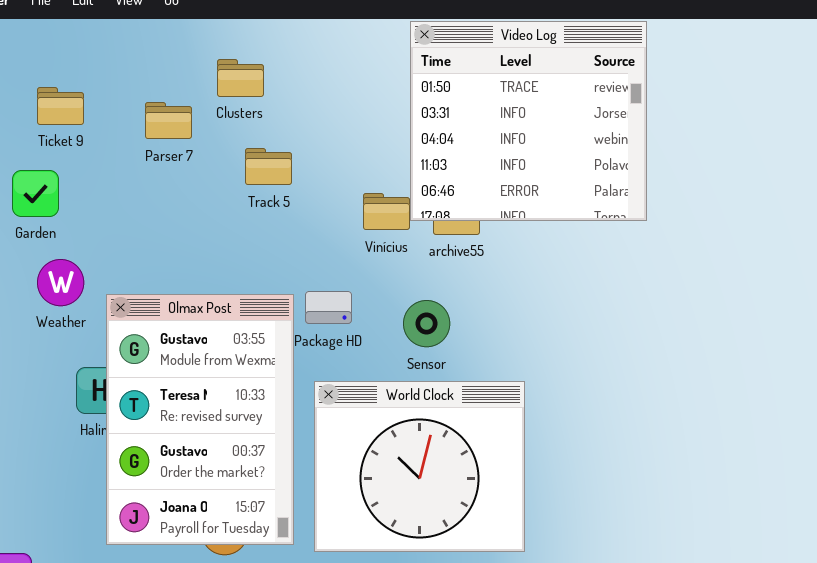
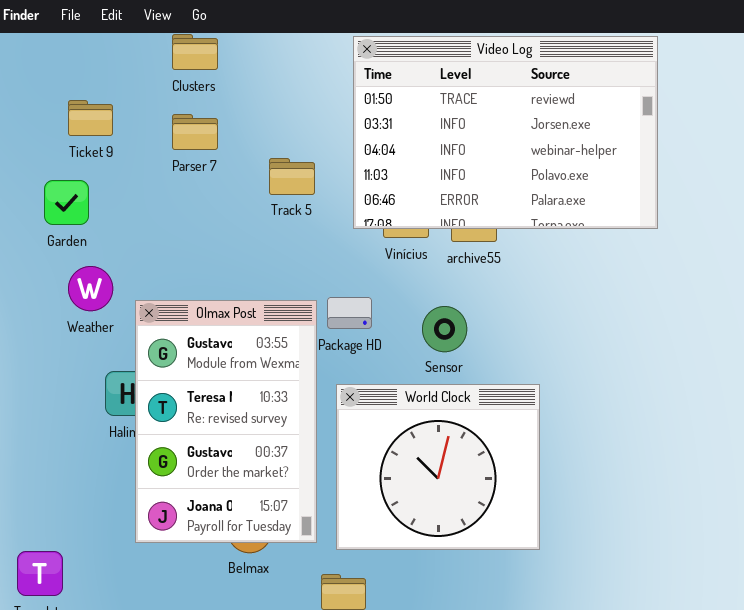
Video Log: [410,21,647,221] -> [353,36,658,229], resized
Clusters: [217,59,264,97] -> [172,34,218,70], moved

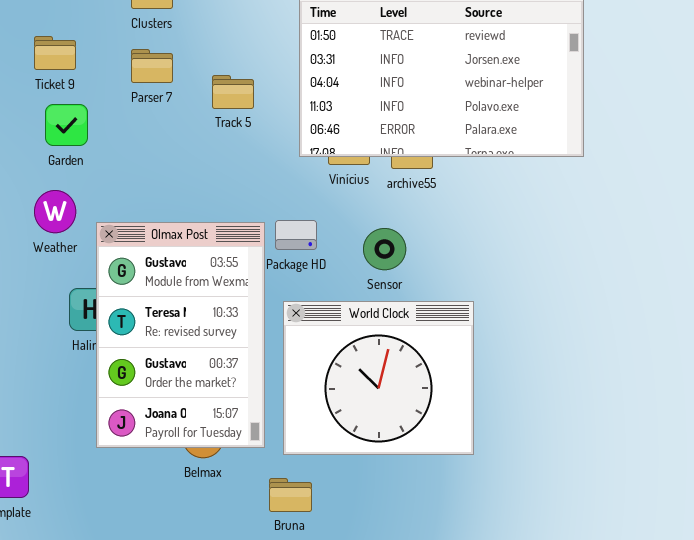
Track 5: [269,158,315,195] -> [212,75,254,109], moved
Garden: [44,180,89,225] -> [45,104,88,146], moved

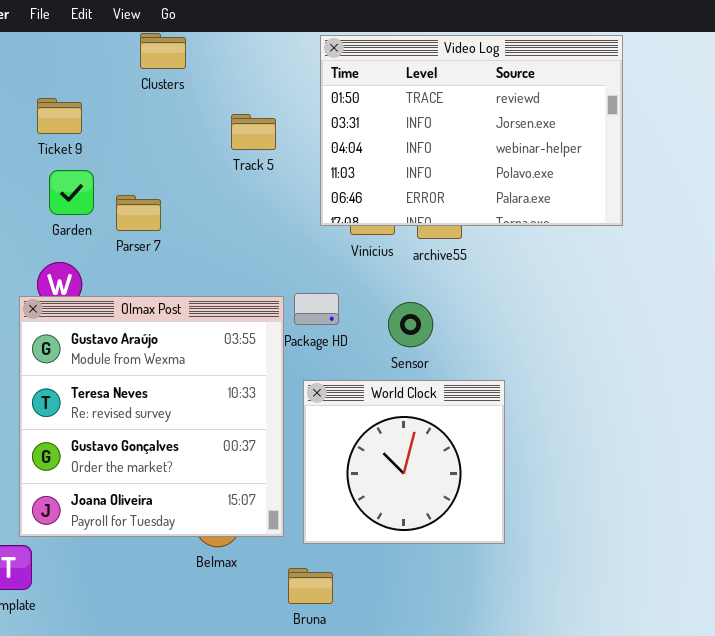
Parser 7: [131,49,173,83] -> [116,195,161,231], moved
Track 5: [212,75,254,109] -> [231,114,276,150], moved
Olmax Post: [96,222,265,448] -> [19,296,284,537], resized

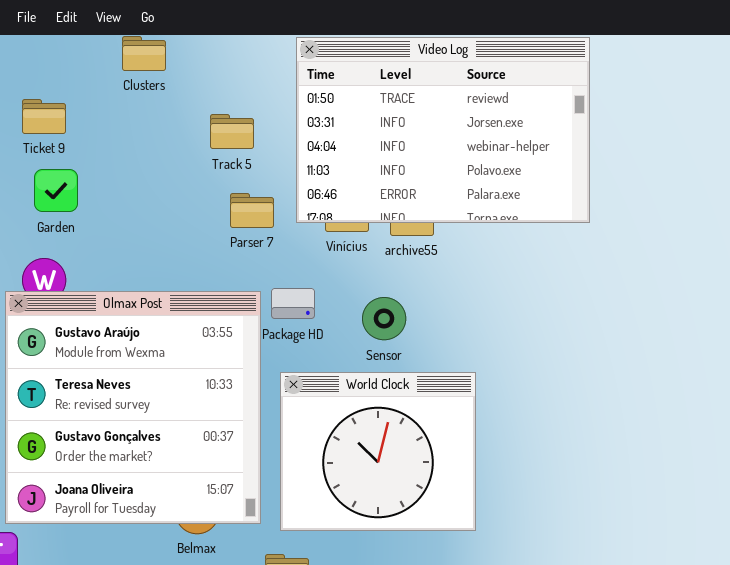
Parser 7: [116,195,161,231] -> [230,193,274,228], moved

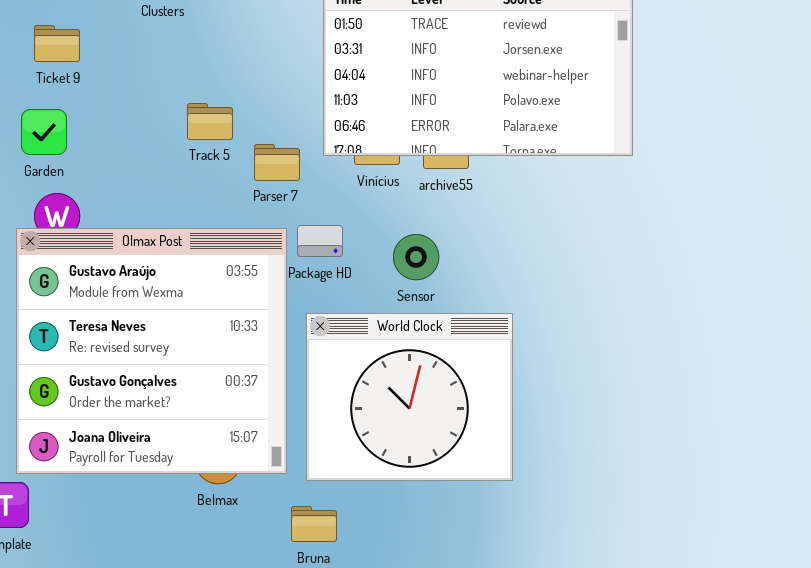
Track 5: [210,114,254,149] -> [187,103,233,140], moved
Garden: [34,169,78,212] -> [21,109,67,155], moved
Parser 7: [230,193,274,228] -> [254,144,300,181], moved

